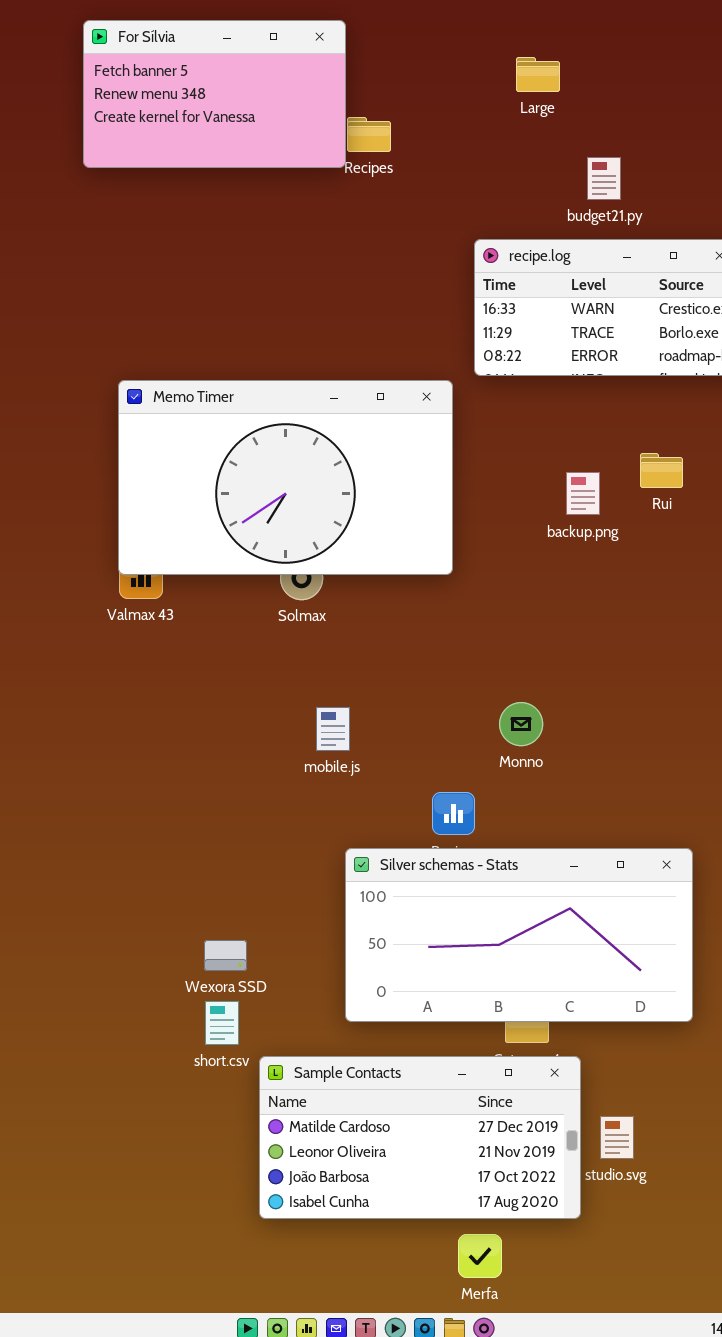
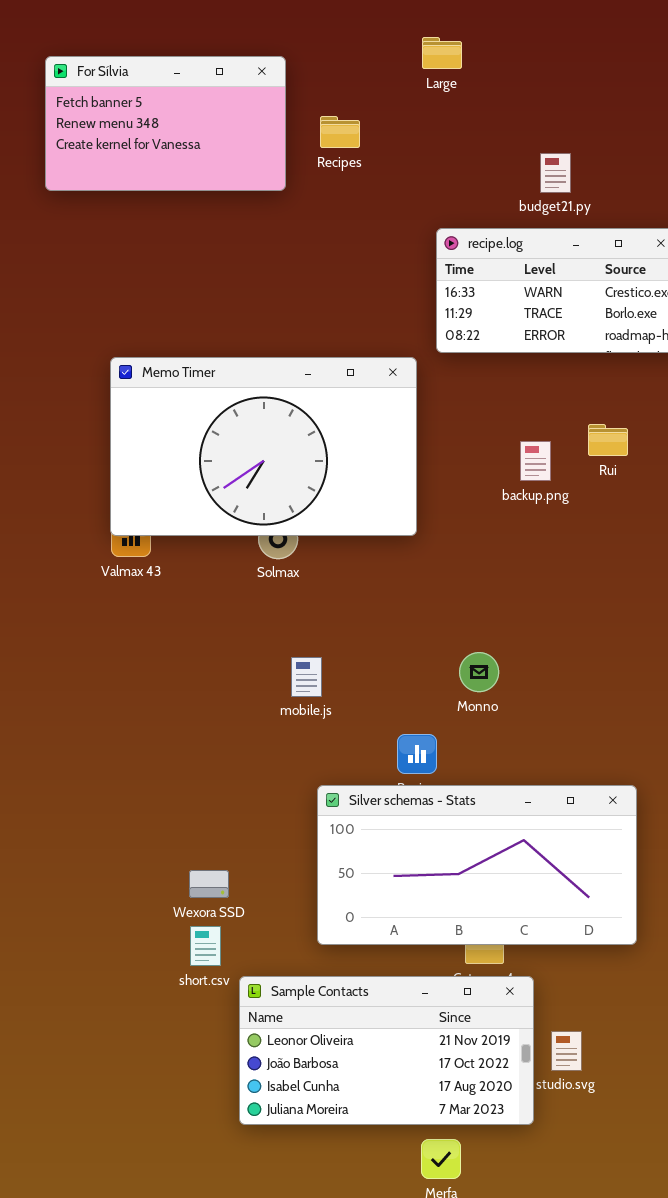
For Sílvia: [83,20,346,168] -> [45,56,286,191], moved
Large: [516,57,560,92] -> [422,37,462,69], moved
Sample Contacts: [259,1056,581,1219] -> [239,976,534,1125], scrolled down 1 row

